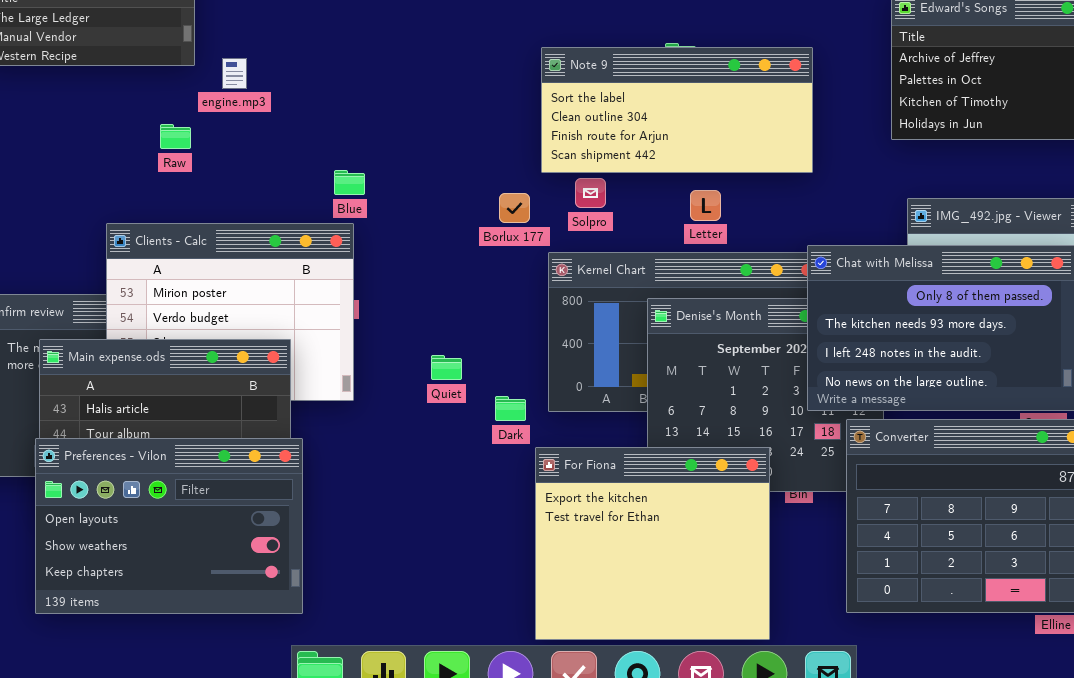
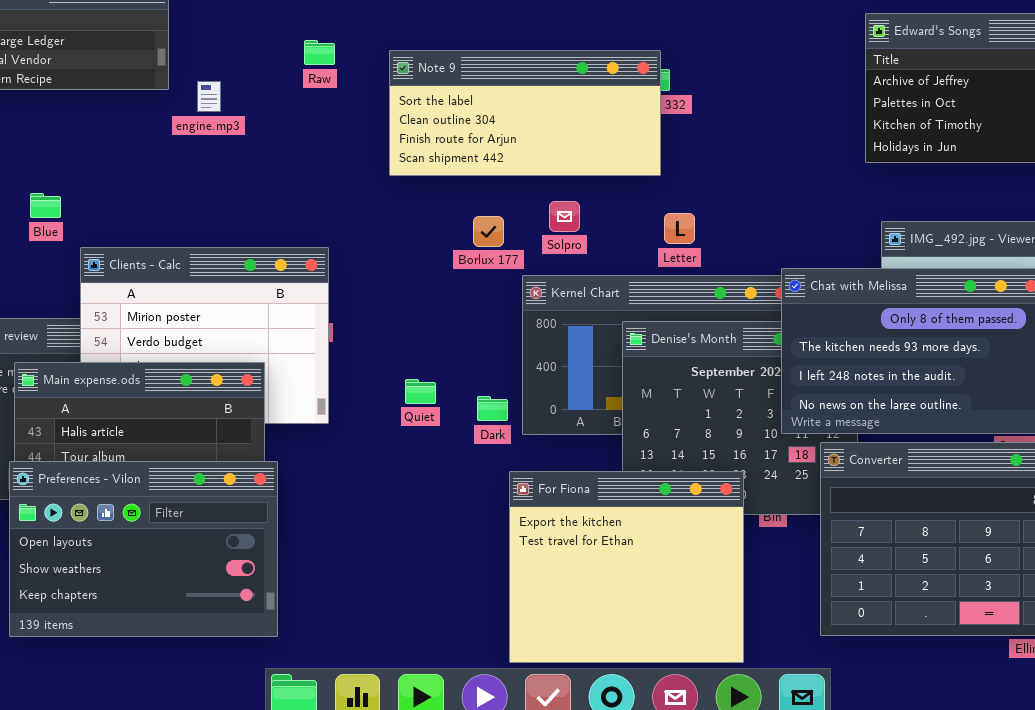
Note 9: [541,47,813,173] -> [389,50,661,176], moved
Raw: [160,124,191,149] -> [304,40,335,65], moved
Blue: [334,170,365,195] -> [30,193,61,218], moved
Dark: [495,396,526,421] -> [477,396,508,421], moved

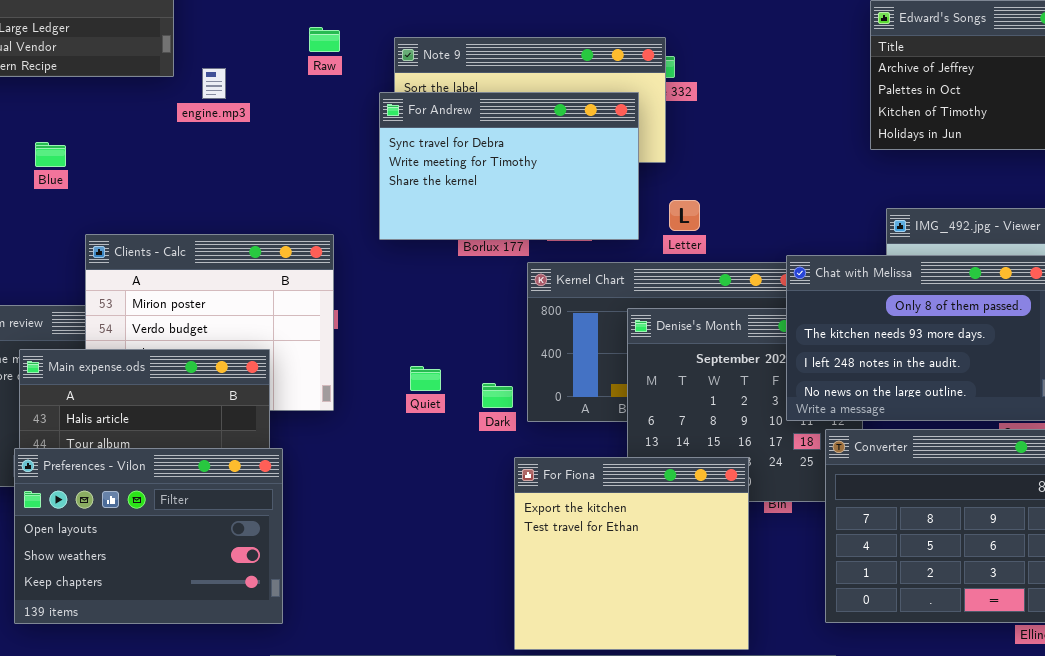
For Andrew: none -> [379,92,639,240], opened
Blue: [30,193,61,218] -> [35,142,66,167], moved

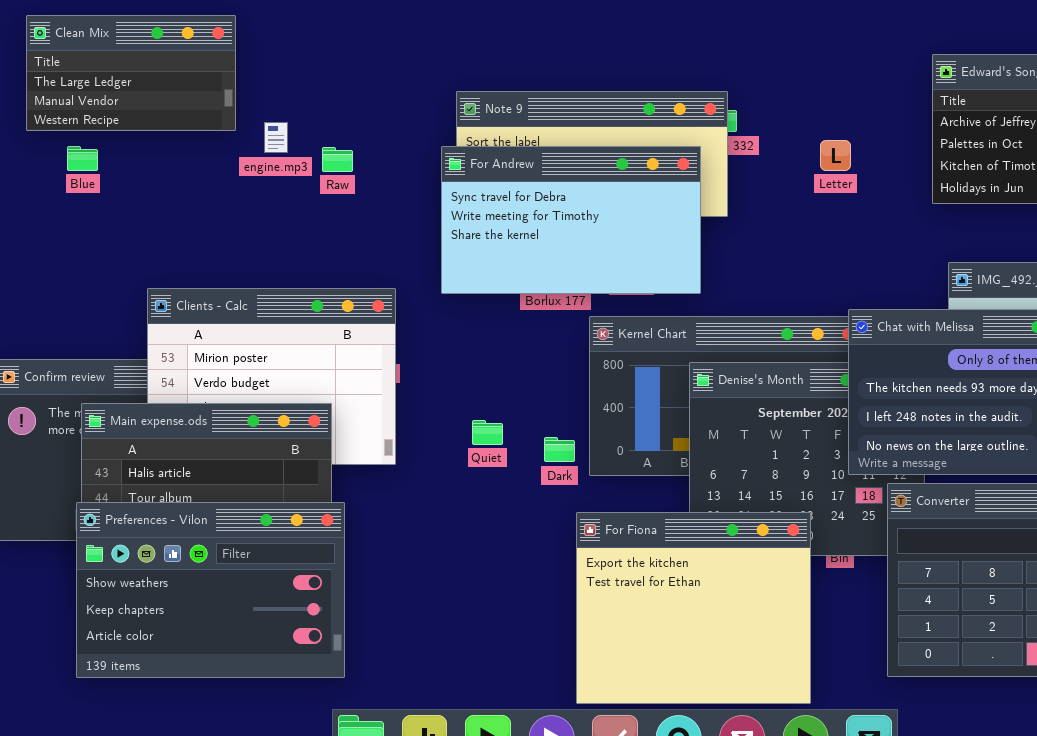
Raw: [309,27,340,52] -> [322,147,353,172], moved
Blue: [35,142,66,167] -> [67,146,98,171], moved
Letter: [669,200,700,231] -> [820,140,851,171], moved
Preferences - Vilon: [14,448,283,624] -> [76,502,345,678], scrolled down 1 row

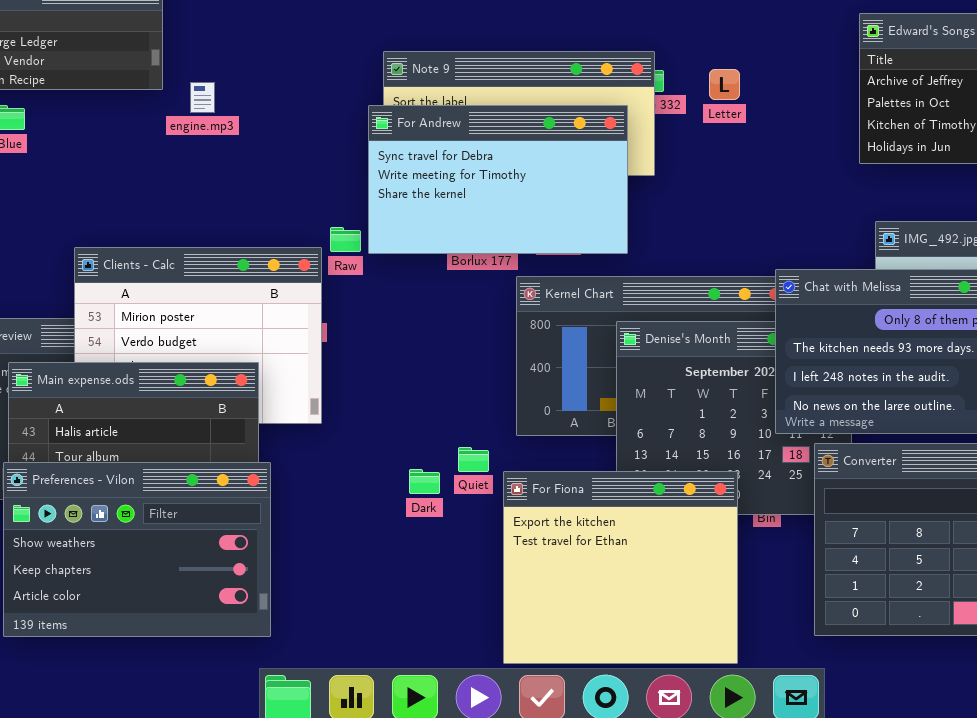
Letter: [820,140,851,171] -> [709,69,740,100], moved
Raw: [322,147,353,172] -> [330,227,361,252], moved
Quiet: [472,420,503,445] -> [458,447,489,472], moved
Dark: [544,437,575,462] -> [409,469,440,494], moved

